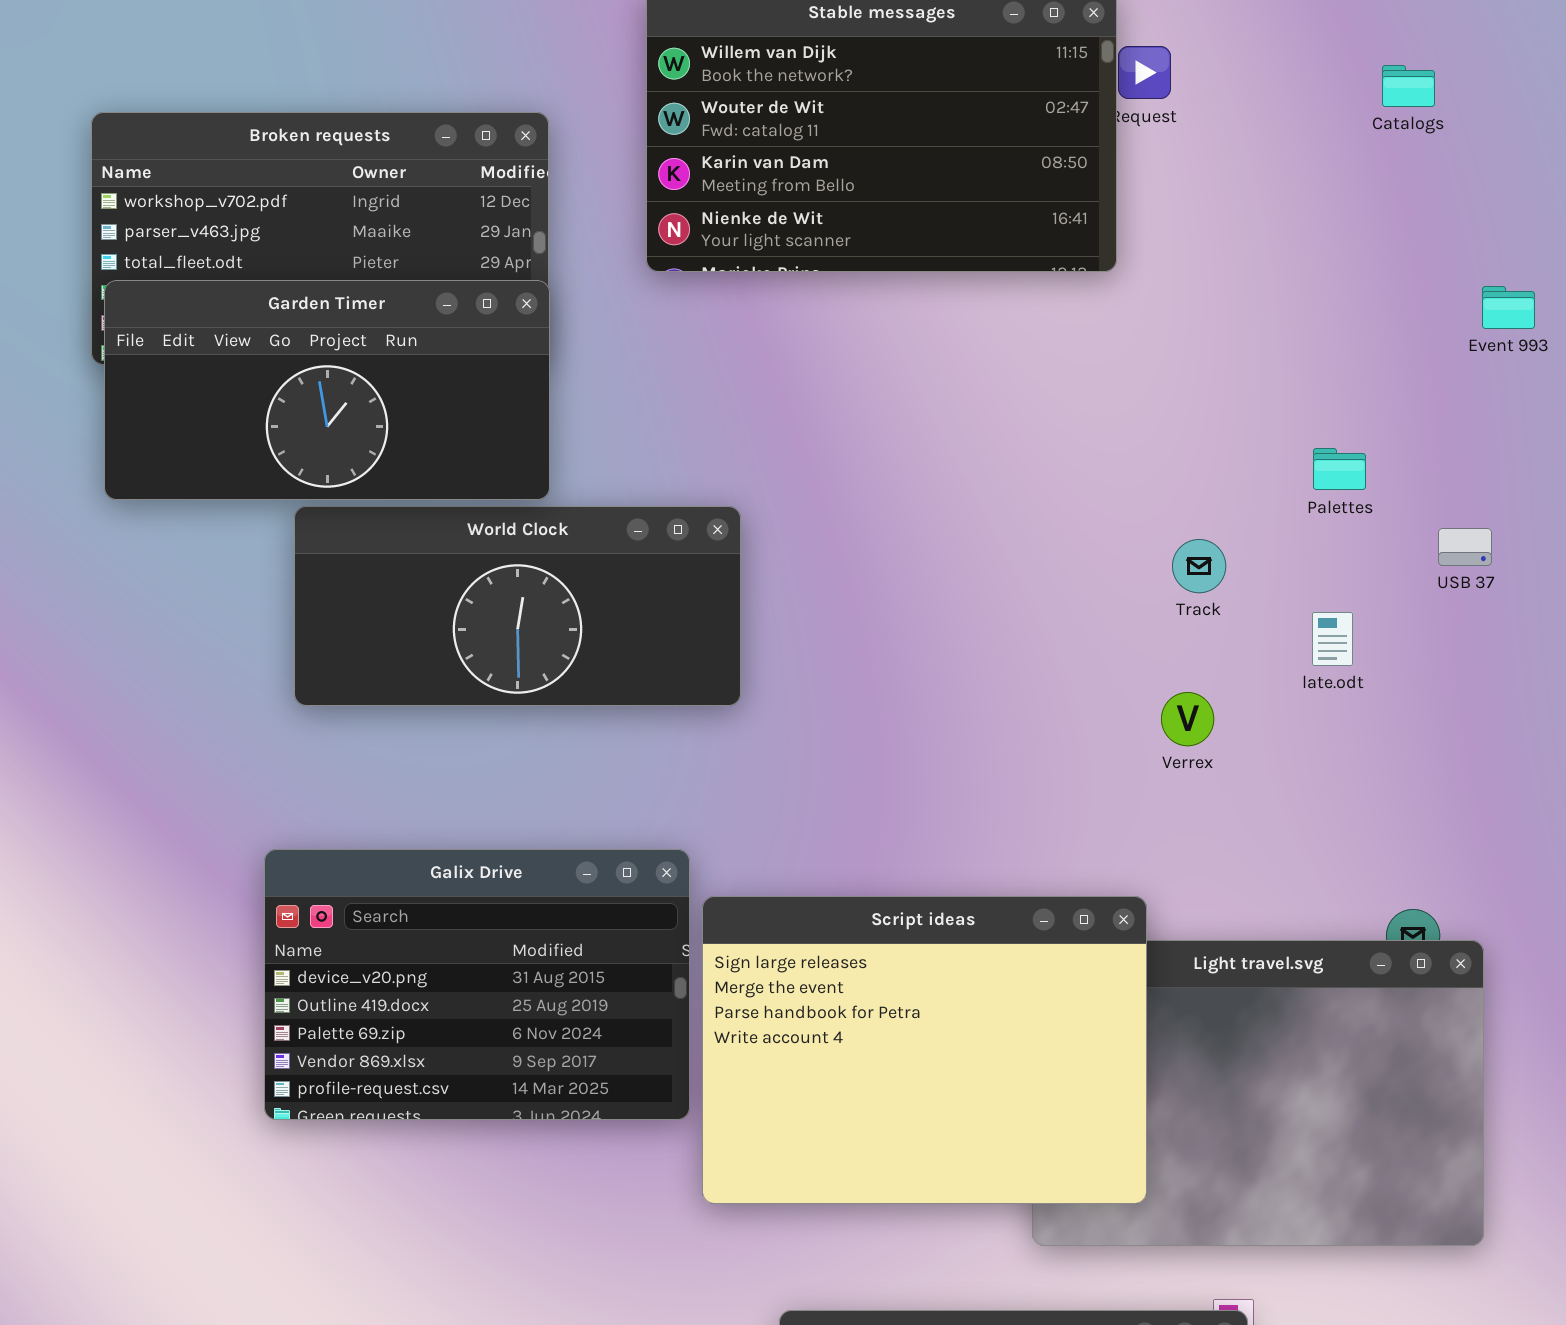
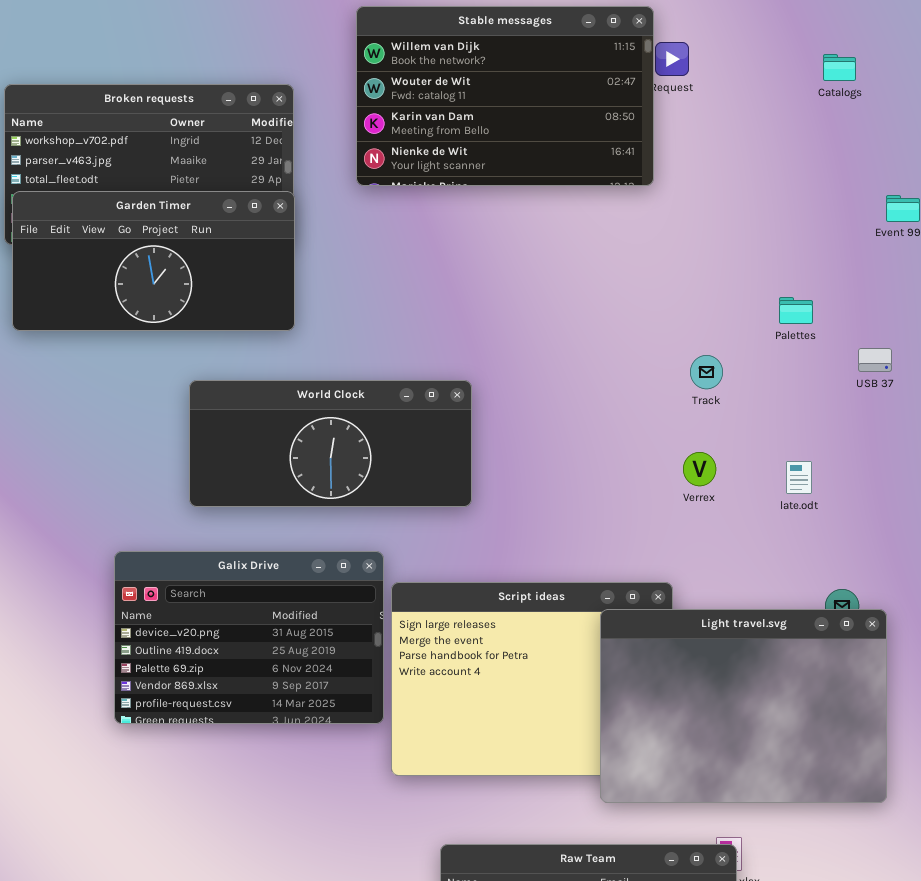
World Clock: [294,506,741,706] -> [189,380,472,507], moved
late.odt: [1312,612,1353,666] -> [786,461,812,494], moved
Light travel.svg: [1032,940,1484,1246] -> [600,609,887,803], raised

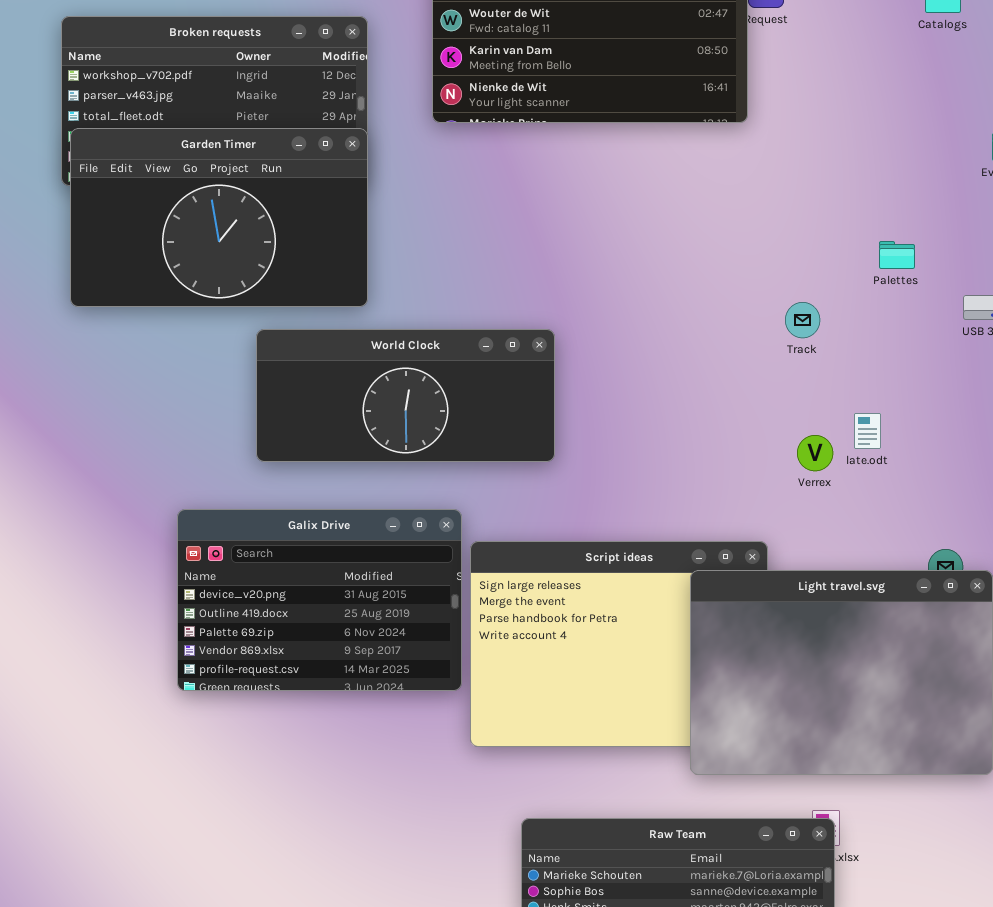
Garden Timer: [12,191,295,331] -> [70,128,368,307], resized
Verrex: [683,452,716,486] -> [797,435,833,471], moved
late.odt: [786,461,812,494] -> [854,413,881,449], moved

